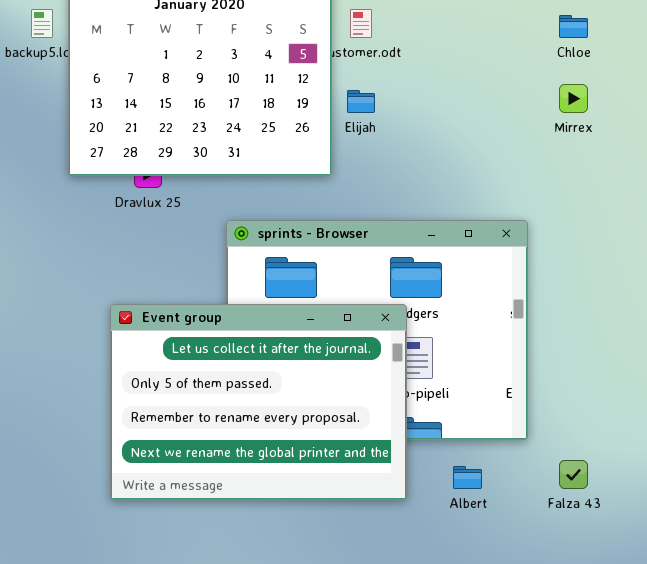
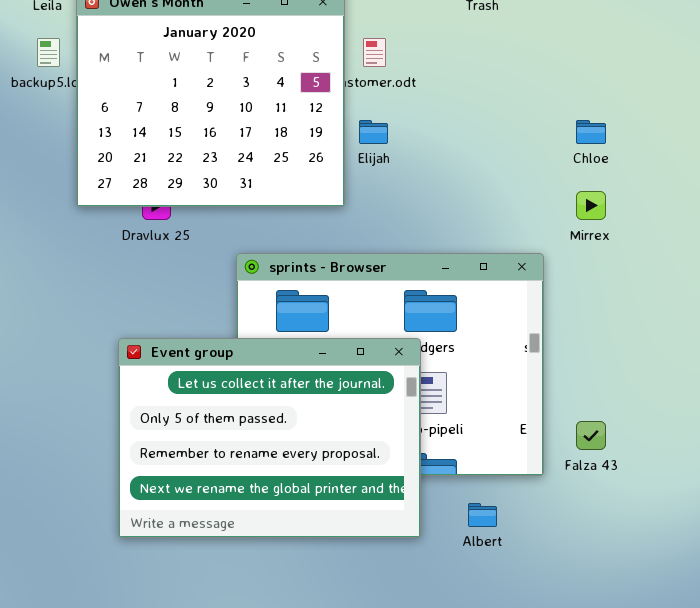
Chloe: [559,15,588,38] -> [576,120,606,144], moved
Mirrex: [559,84,588,113] -> [576,191,606,220], moved
Falza 43: [559,460,588,489] -> [576,421,606,450], moved

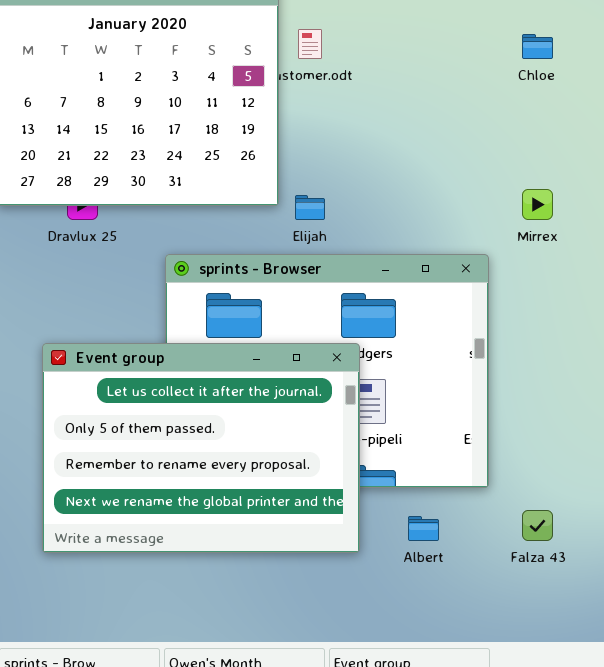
Elijah: [359,120,388,144] -> [295,195,325,220], moved
Chloe: [576,120,606,144] -> [522,34,553,59], moved
Falza 43: [576,421,606,450] -> [522,510,553,541], moved

